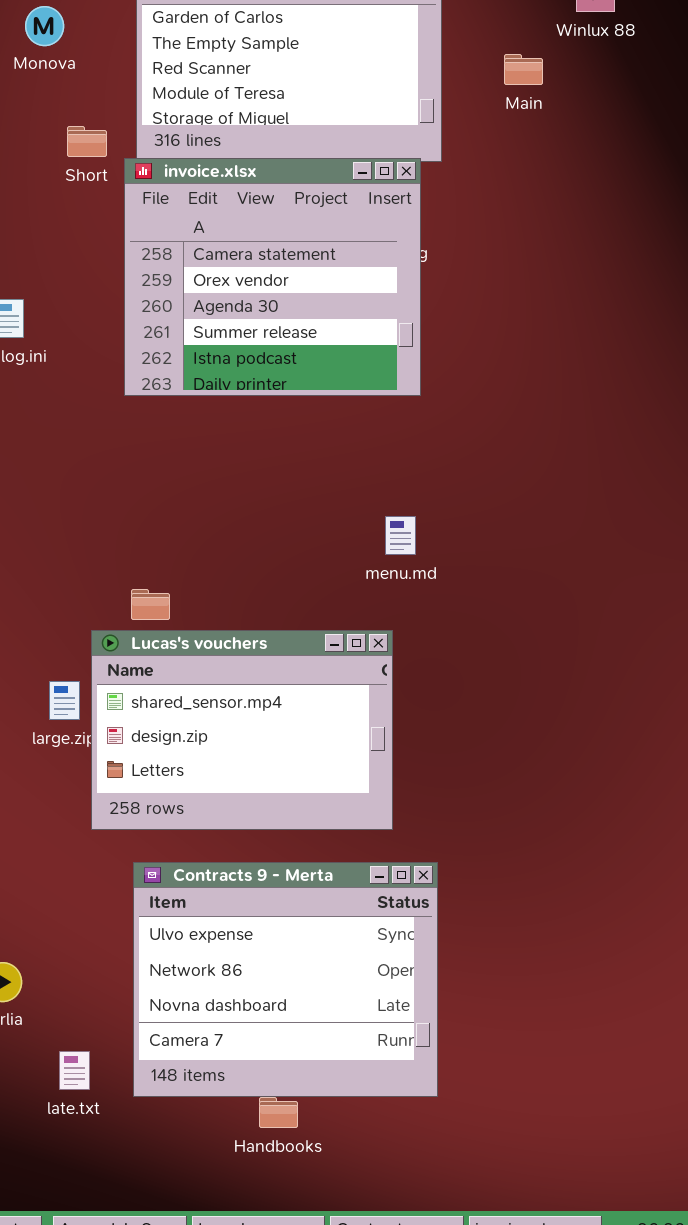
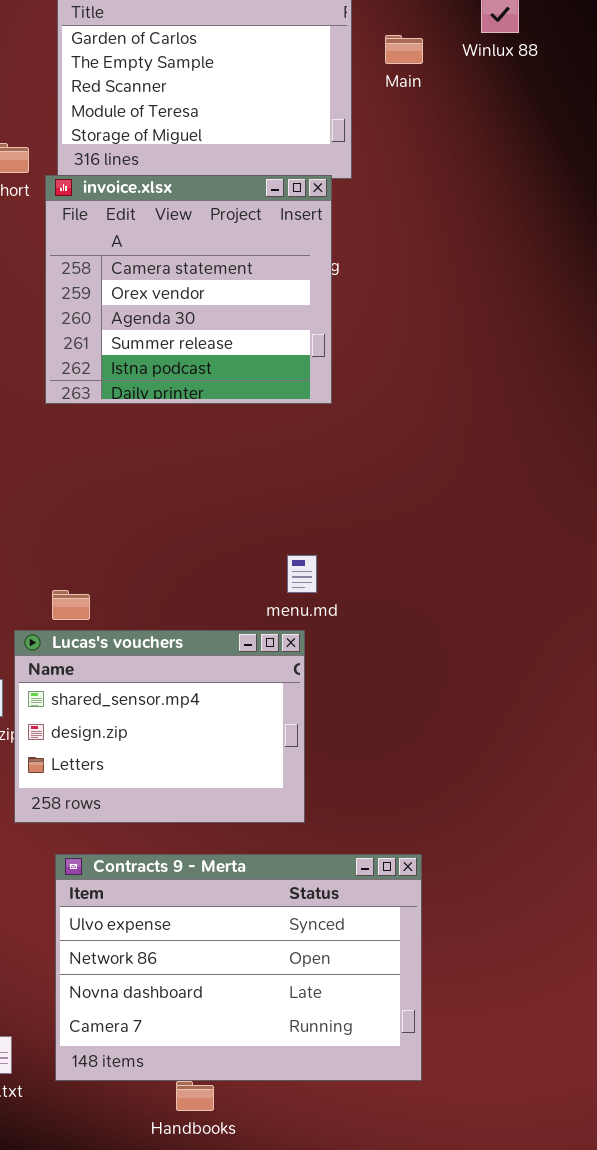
Main: [504,54,543,85] -> [385,35,423,64], moved
menu.md: [385,516,416,555] -> [287,555,317,593], moved
Contracts 9 - Merta: [133,862,438,1097] -> [55,854,422,1081], resized

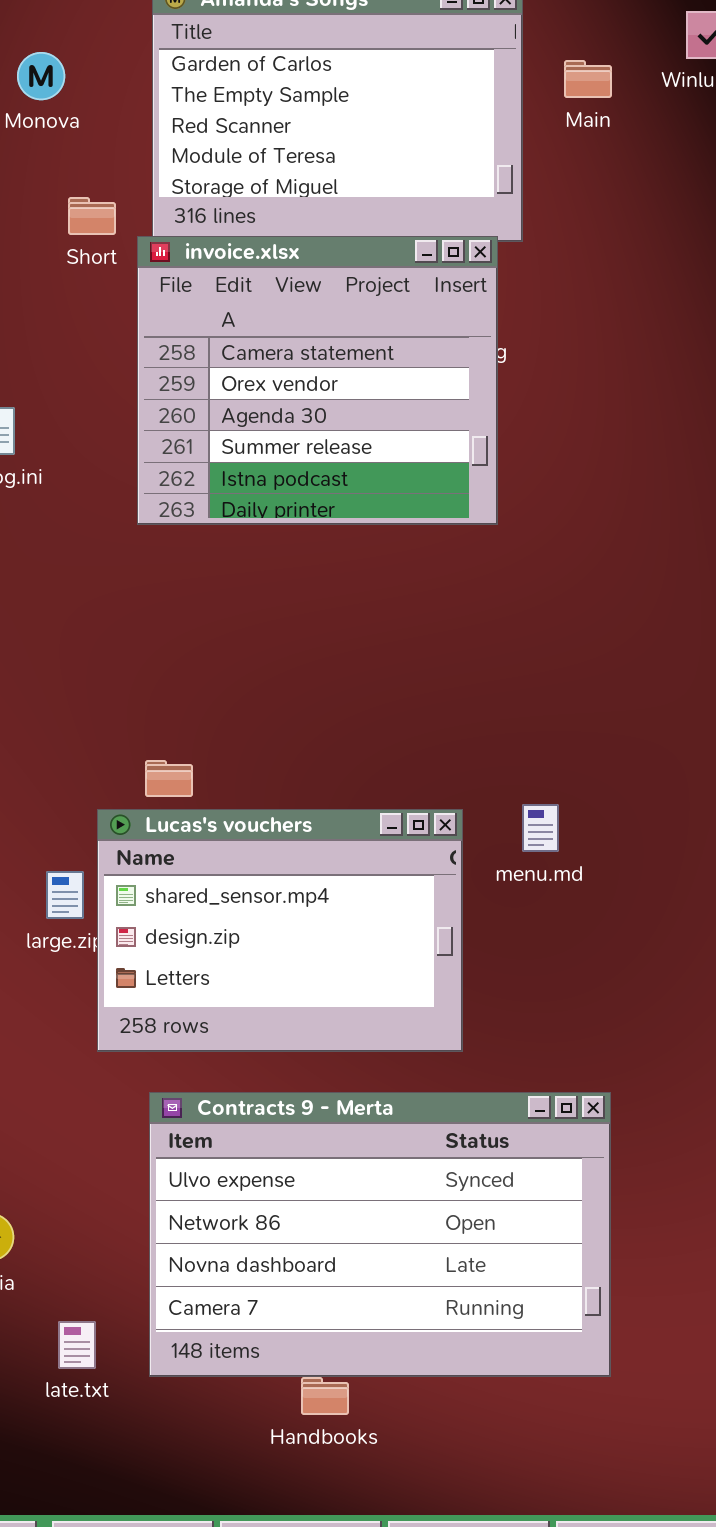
menu.md: [287,555,317,593] -> [522,804,559,852], moved

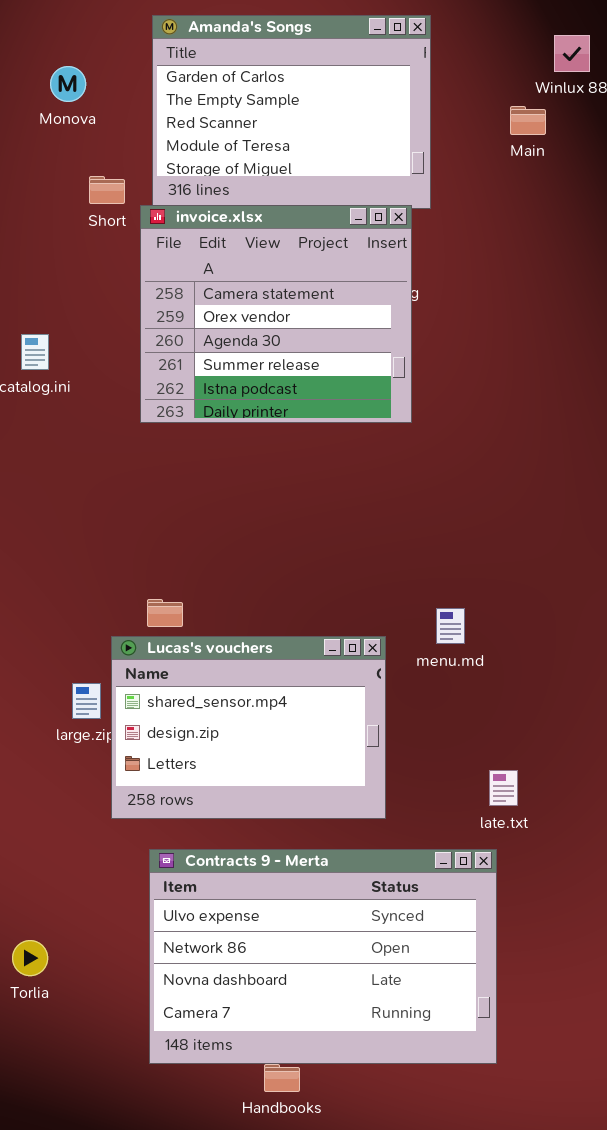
Main: [564,60,612,98] -> [510,106,546,135], moved
menu.md: [522,804,559,852] -> [436,608,465,644], moved
late.txt: [58,1321,96,1369] -> [489,770,518,806], moved

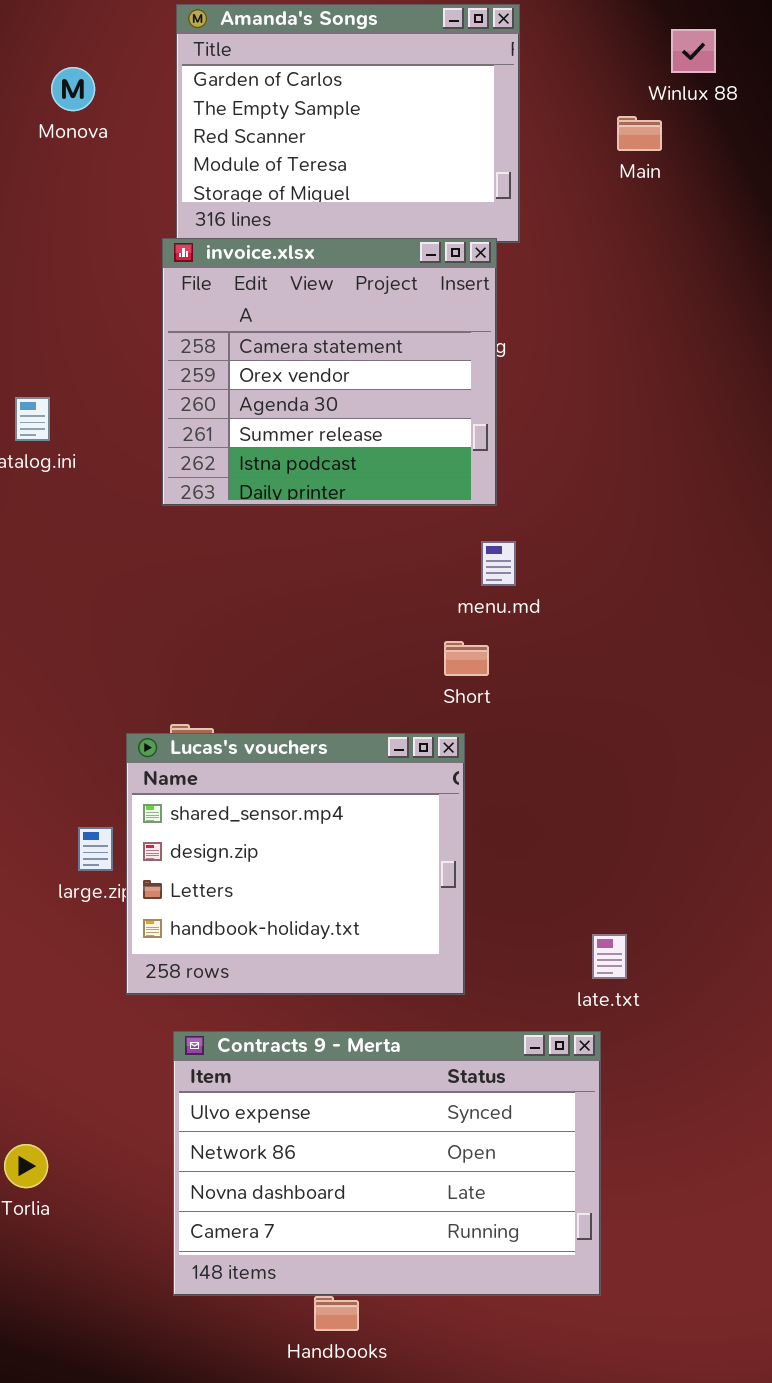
Short: [89,176,125,204] -> [444,641,489,676], moved
menu.md: [436,608,465,644] -> [481,541,516,586], moved
Lucas's vouchers: [111,636,386,819] -> [126,733,465,995], resized

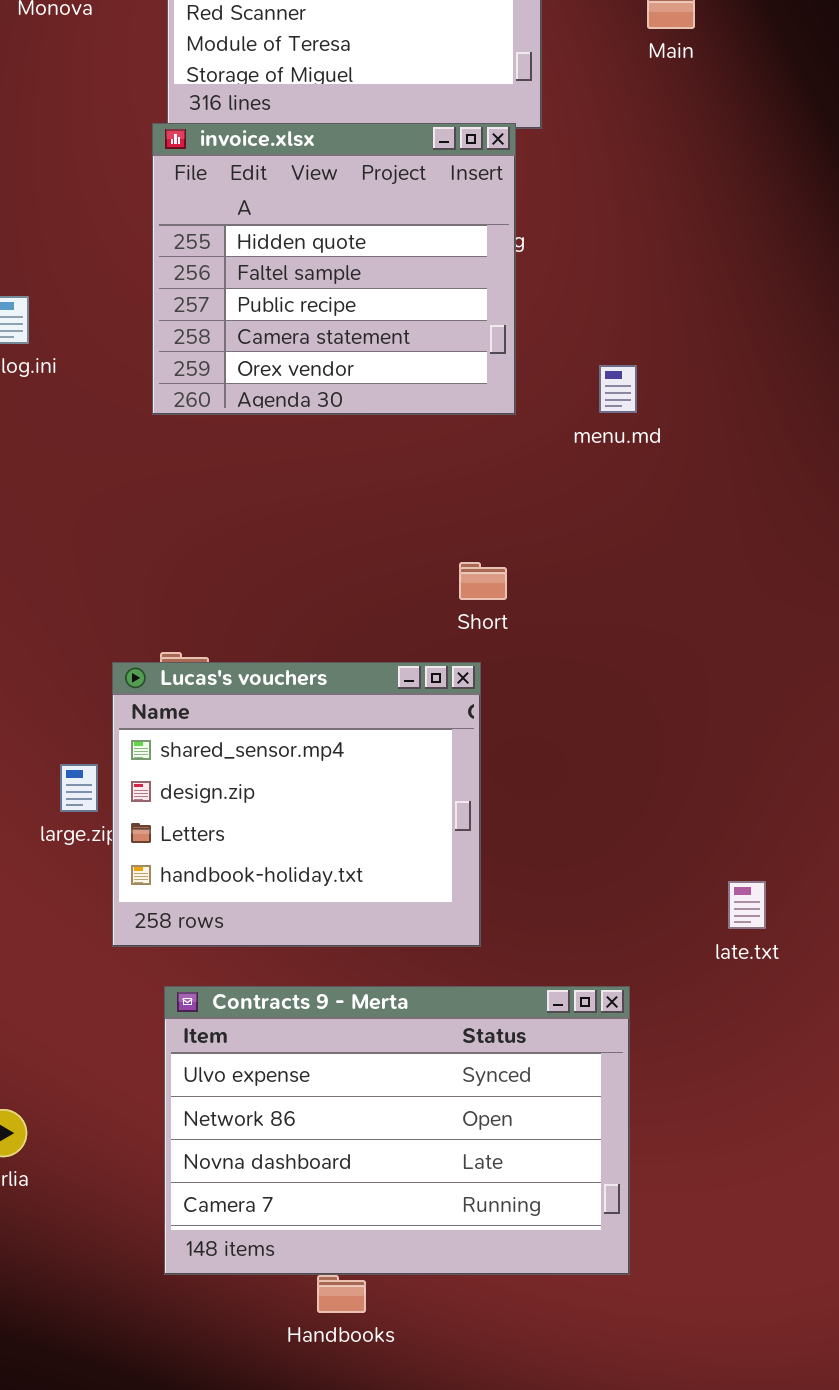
invoice.xlsx: [162,238,497,506] -> [152,123,516,415], scrolled up 3 rows
menu.md: [481,541,516,586] -> [599,365,637,413], moved
late.txt: [592,934,627,979] -> [728,881,766,929], moved

